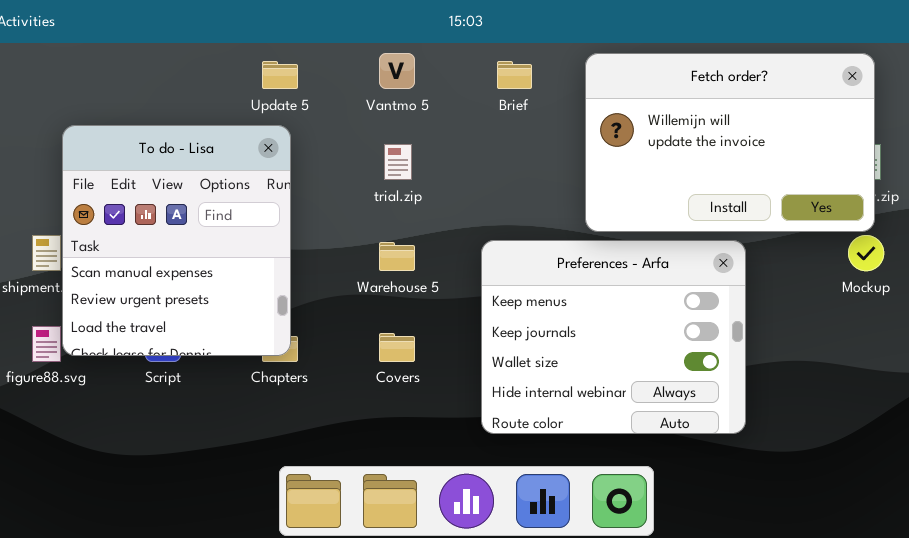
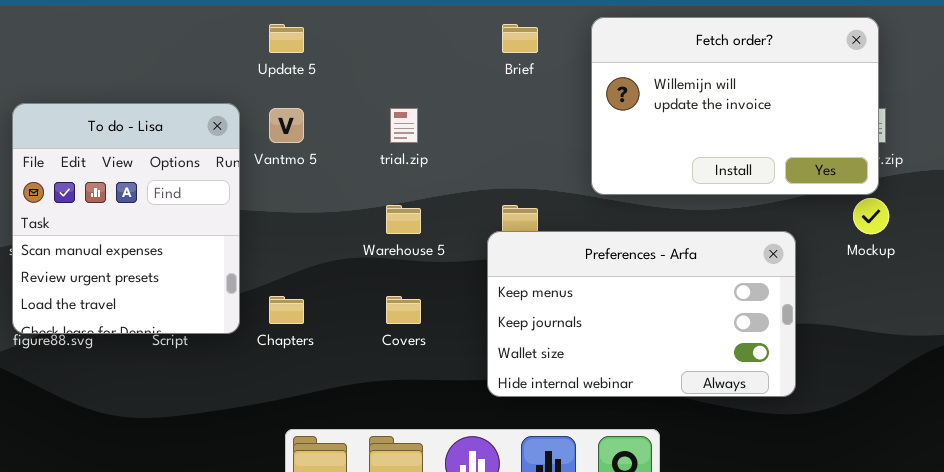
Vantmo 5: [379,53,415,89] -> [269,108,304,143], moved
To do - Lisa: [62,125,291,356] -> [12,103,240,334], moved
Preferences - Arfa: [481,240,746,434] -> [487,231,796,397], resized

